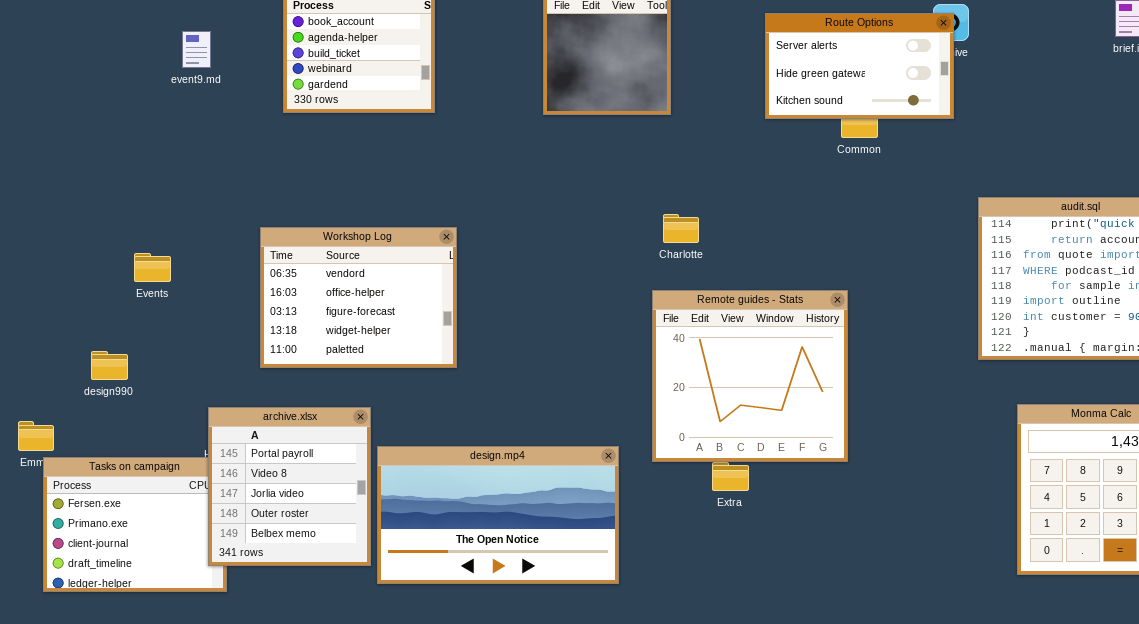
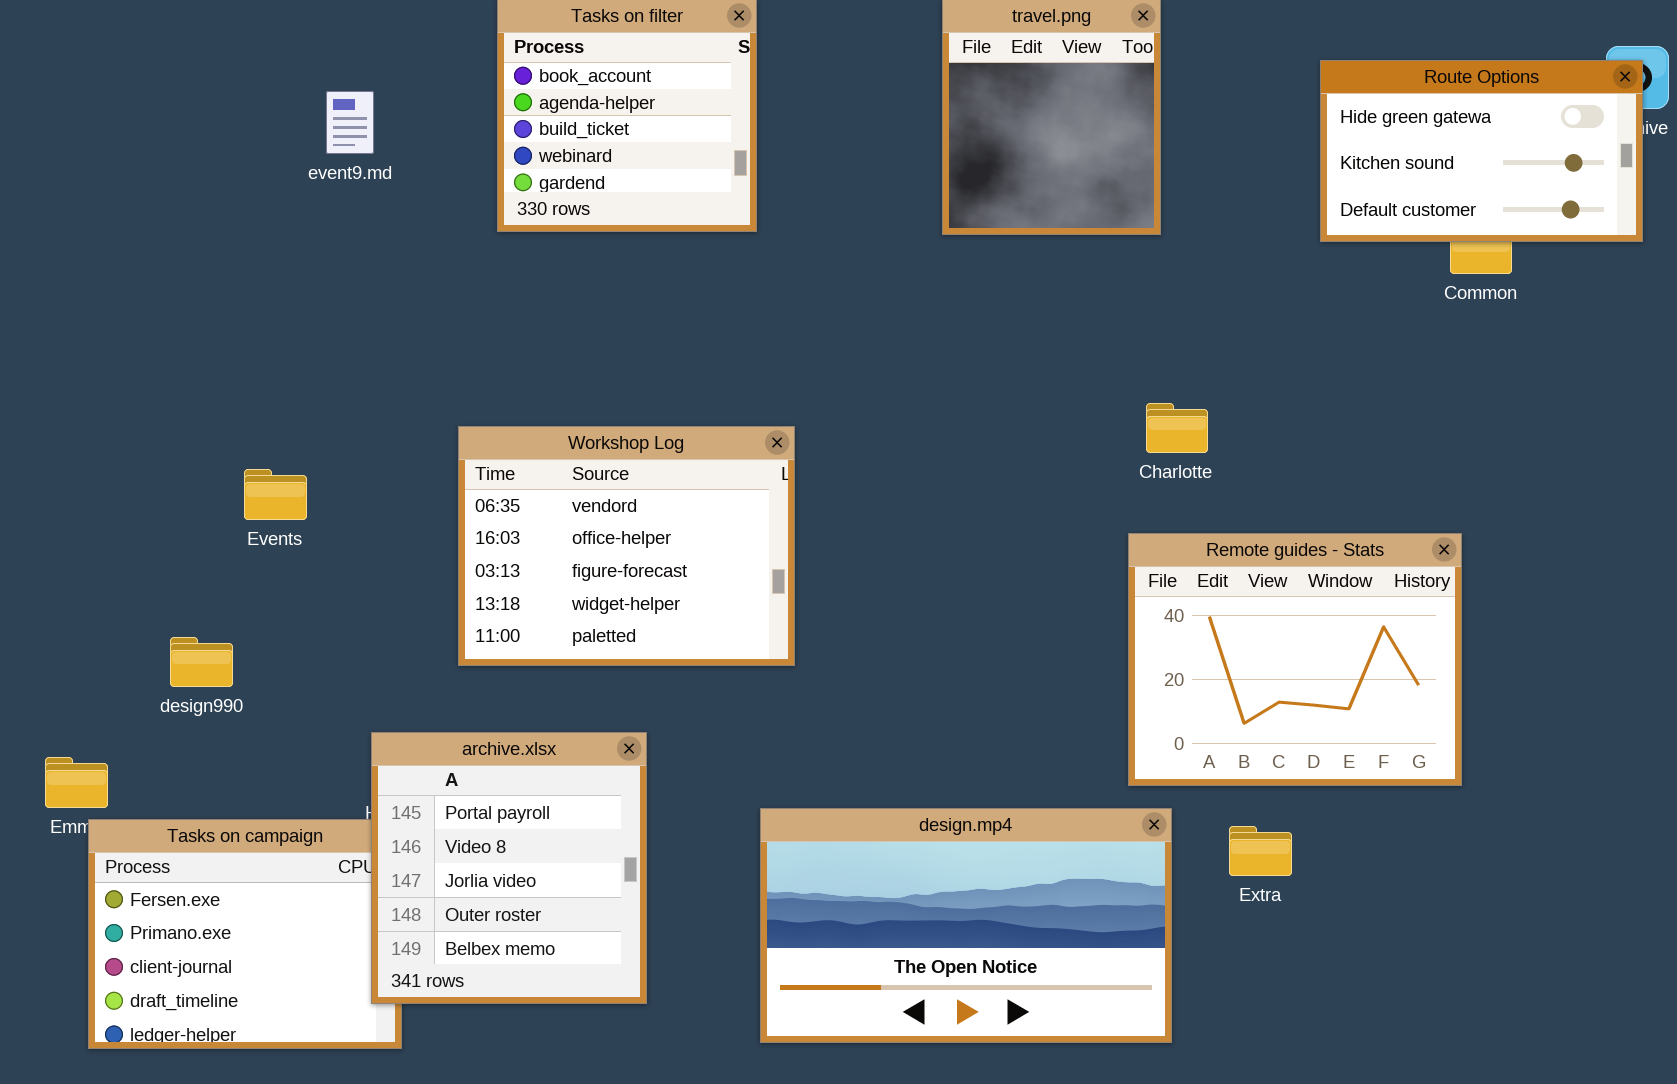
Route Options: [765,13,954,119] -> [1320,60,1643,242], scrolled down 1 row
Remote guides - Stats: [652,290,848,462] -> [1128,533,1462,786], resized
design.mp4: [377,446,619,584] -> [760,808,1172,1043], moved

